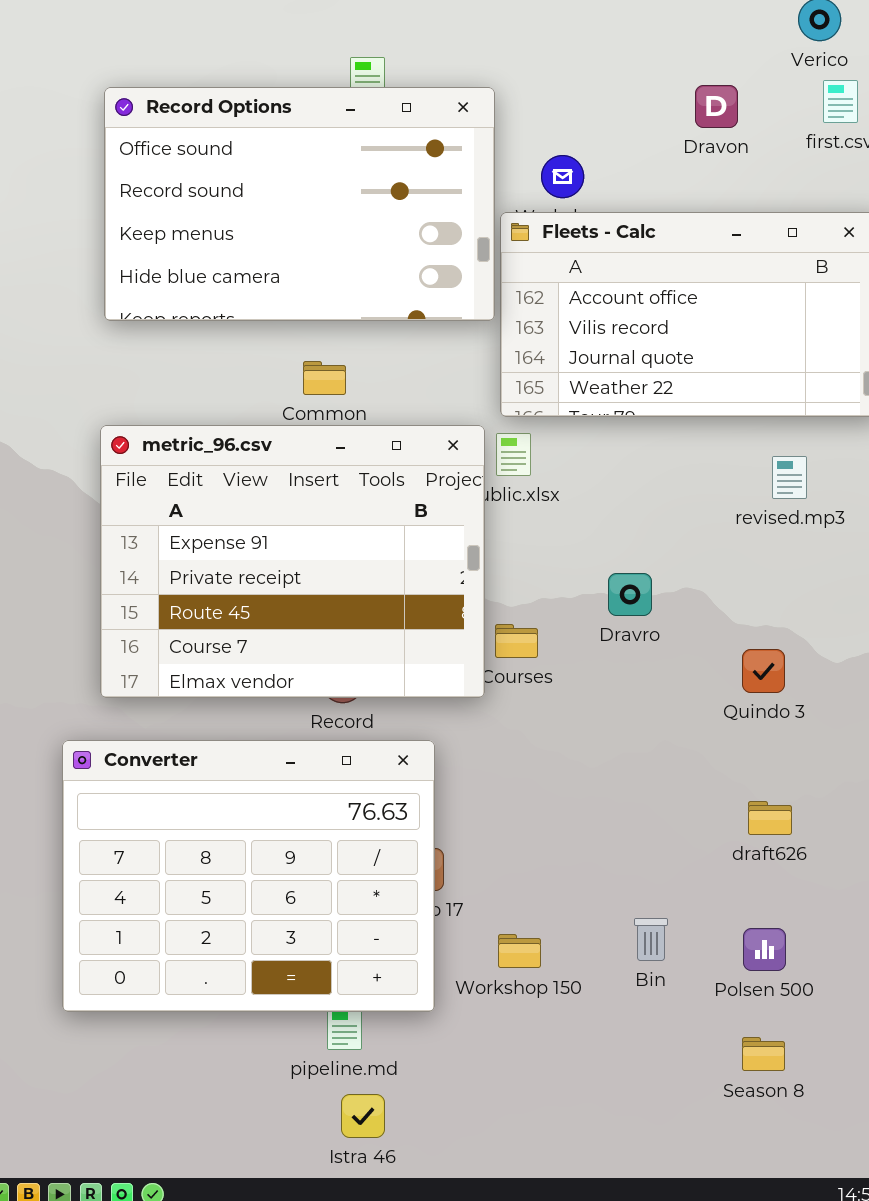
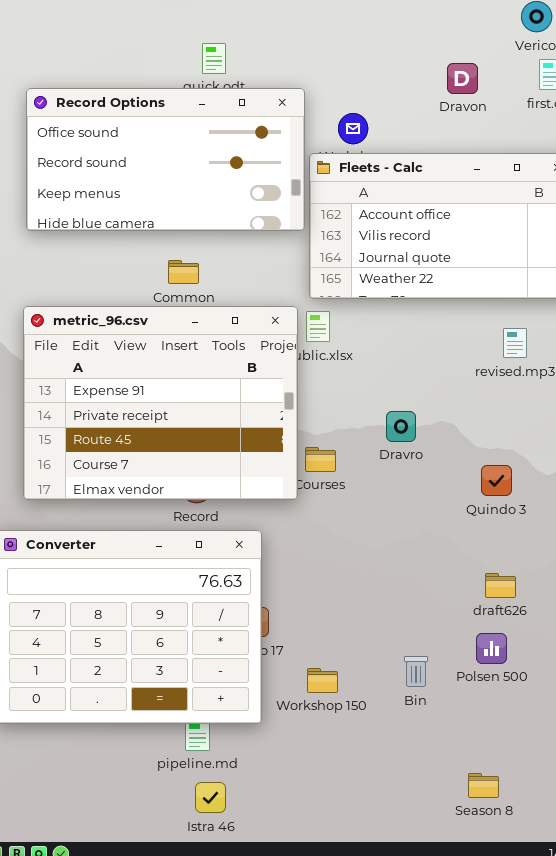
Record Options: [104,87,495,321] -> [26,88,305,231], resized
Polsen 500: [743,928,786,971] -> [476,633,507,664], moved
Season 8: [742,1037,785,1071] -> [468,773,499,798], moved

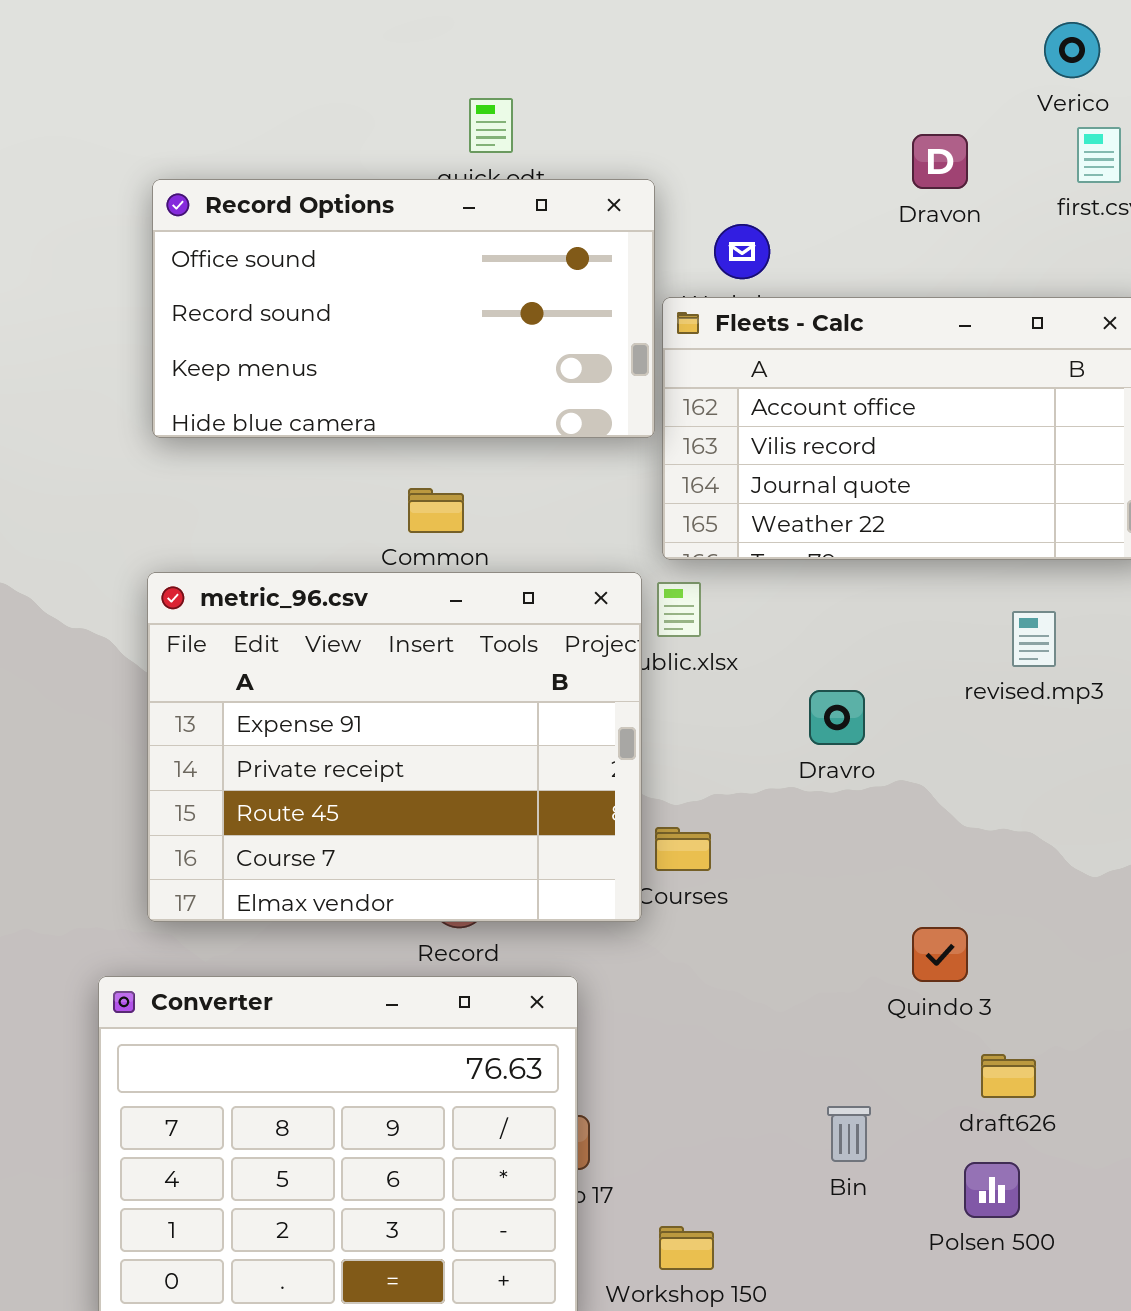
Dravro: [386,411,416,442] -> [809,690,865,745], moved
Quindo 3: [481,465,512,496] -> [912,927,968,982], moved
Bin: [404,656,428,687] -> [827,1106,871,1162], moved

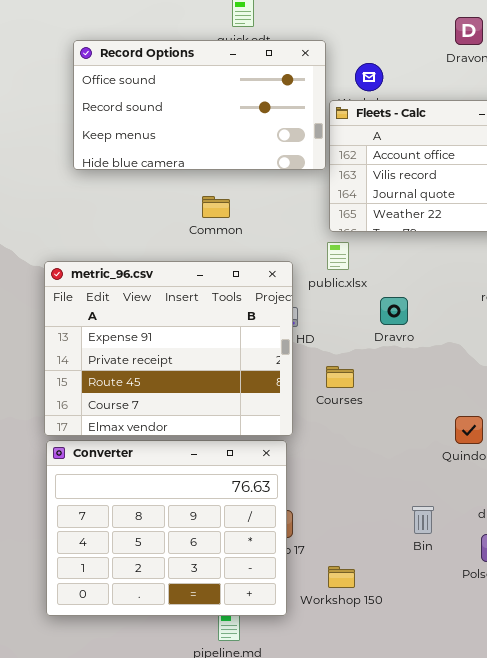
metric_96.csv: [147,572,642,922] -> [44,261,293,436], moved
Dravro: [809,690,865,745] -> [380,297,408,325], moved

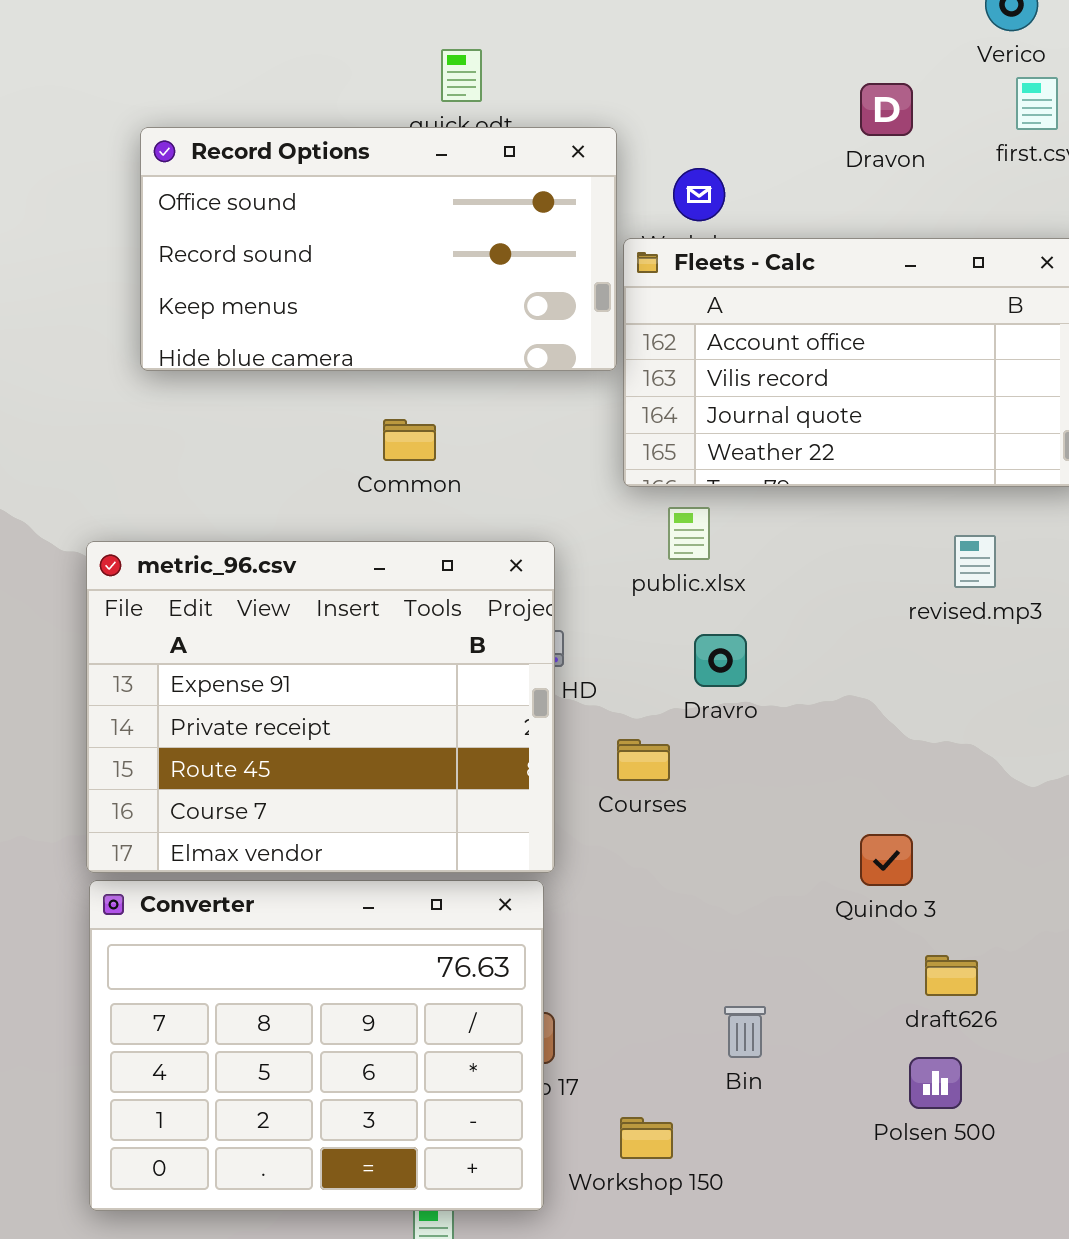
public.xlsx: [327,242,349,270] -> [668,507,710,560], moved
Dravro: [380,297,408,325] -> [694,634,747,687], moved
Bin: [412,506,434,534] -> [724,1006,766,1058], moved

